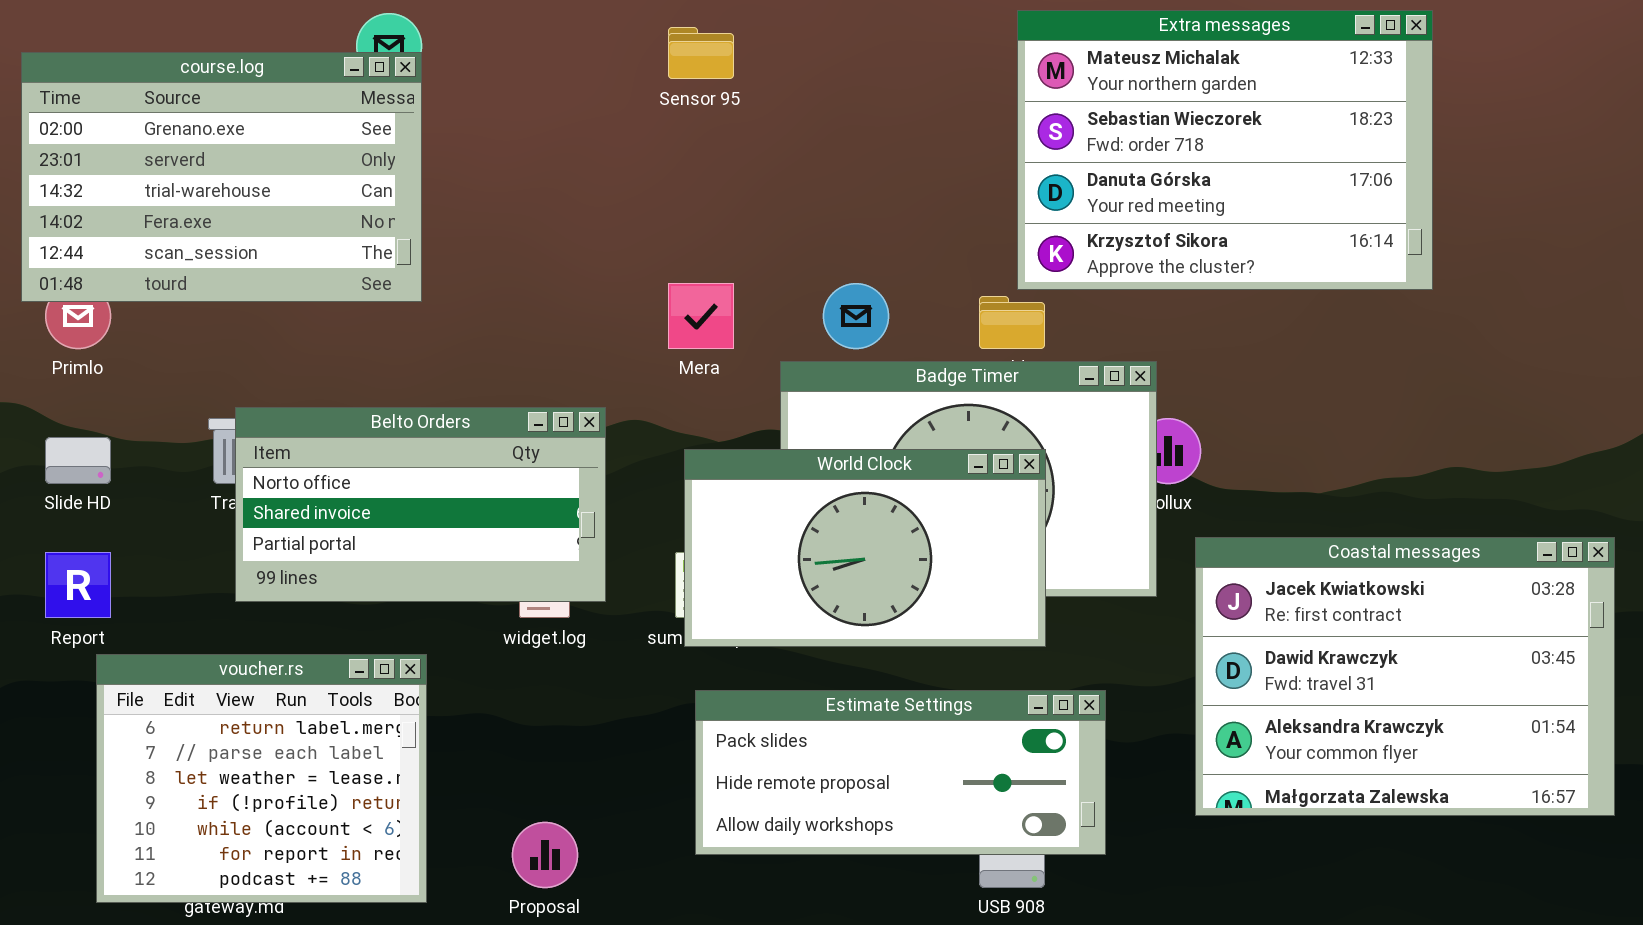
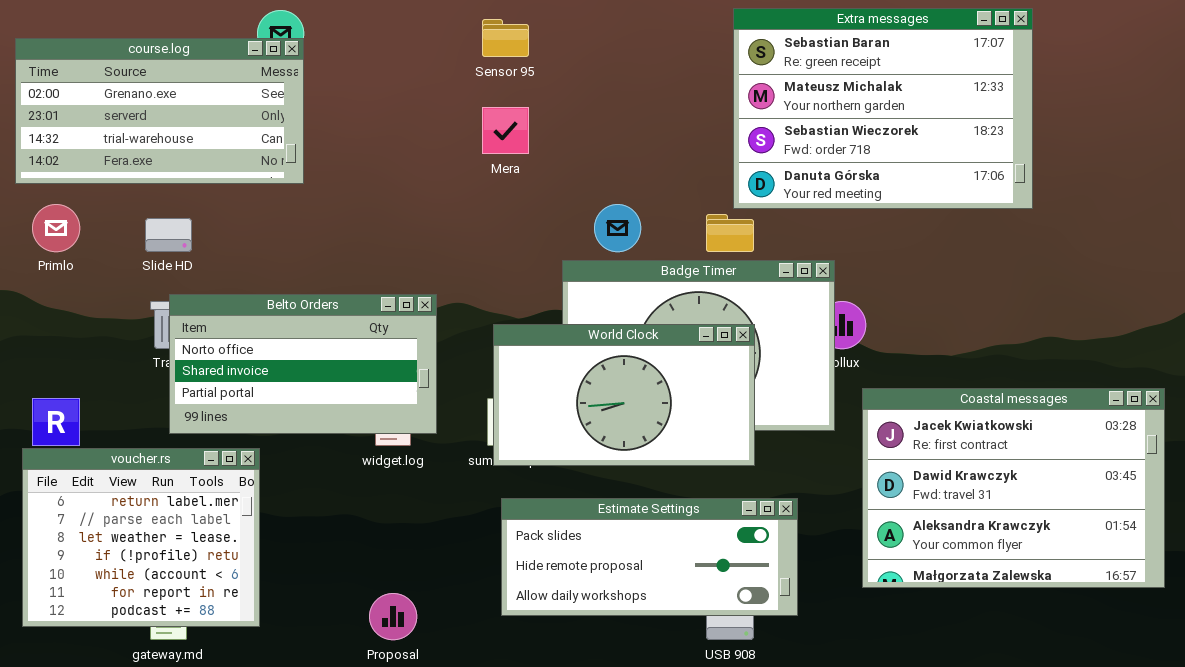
Extra messages: [1017,10,1433,290] -> [733,8,1033,209], scrolled up 1 row
course.log: [21,52,422,302] -> [15,38,304,184], resized
Mera: [668,283,734,349] -> [482,107,529,154], moved
Slide HD: [45,437,111,484] -> [145,218,192,252], moved
voucher.rs: [96,654,427,903] -> [22,448,260,627], moved

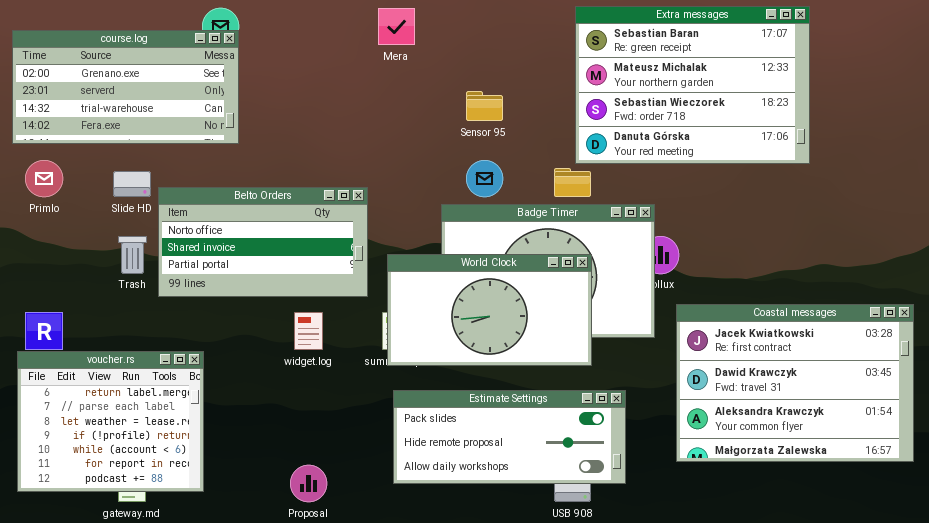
Sensor 95: [482,19,529,57] -> [466,91,503,121], moved
Mera: [482,107,529,154] -> [378,8,415,45], moved
Belto Orders: [169,294,437,434] -> [158,187,368,297], moved

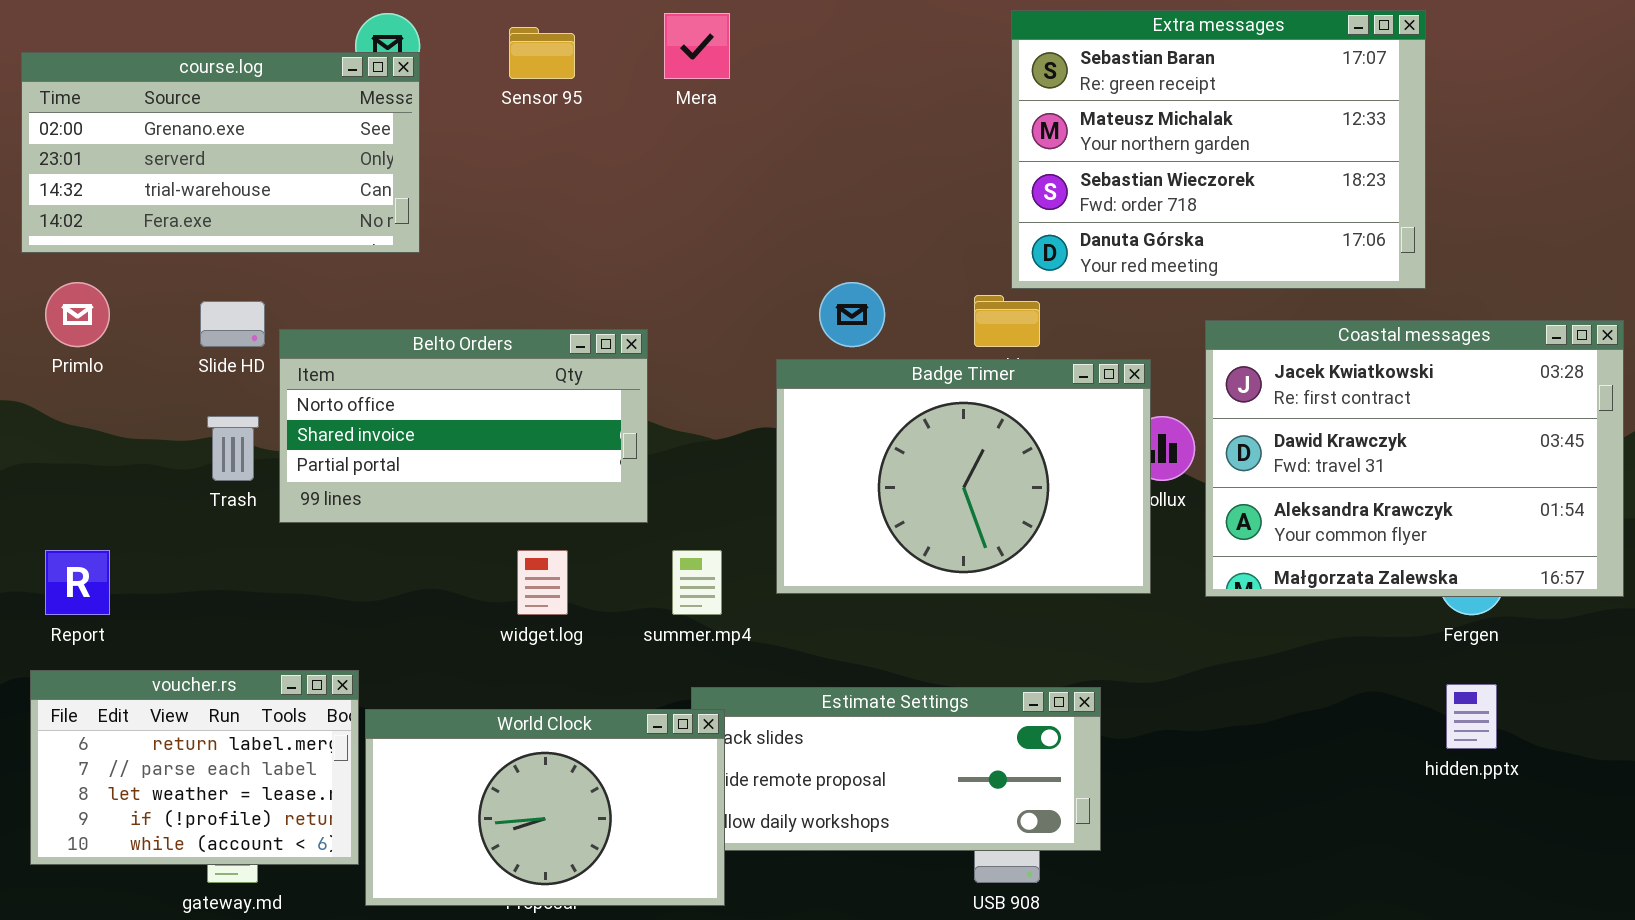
Sensor 95: [466,91,503,121] -> [509,27,575,79], moved
World Clock: [387,254,592,366] -> [365,709,725,906], moved
Coastal messages: [676,304,914,462] -> [1205,320,1624,597], moved
voucher.rs: [17,351,204,492] -> [30,670,359,865], resized

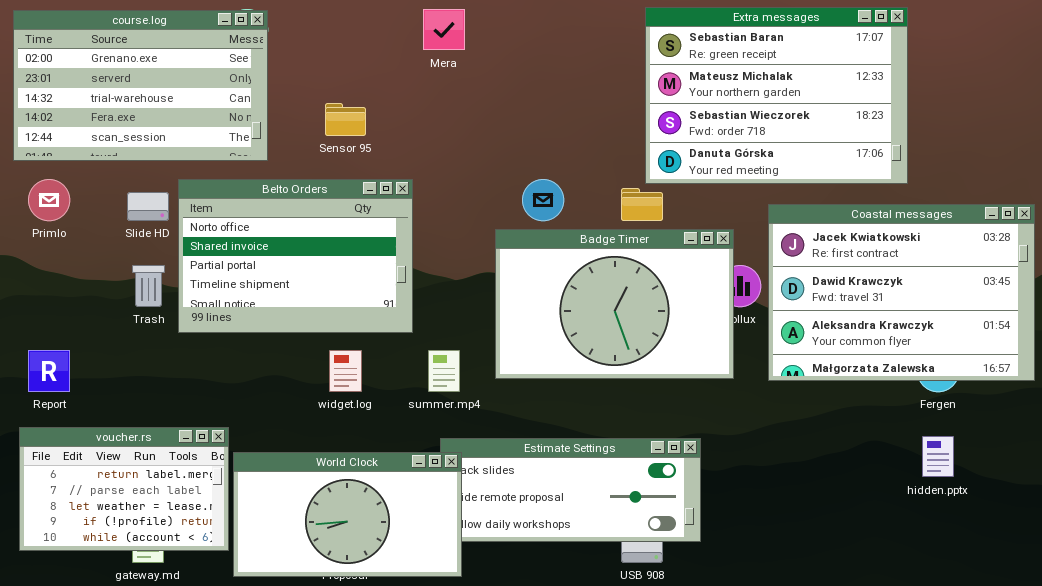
Sensor 95: [509,27,575,79] -> [325,103,366,136], moved
course.log: [21,52,420,253] -> [13,10,268,161], resized
Belto Orders: [279,329,648,523] -> [178,179,413,333], resized

